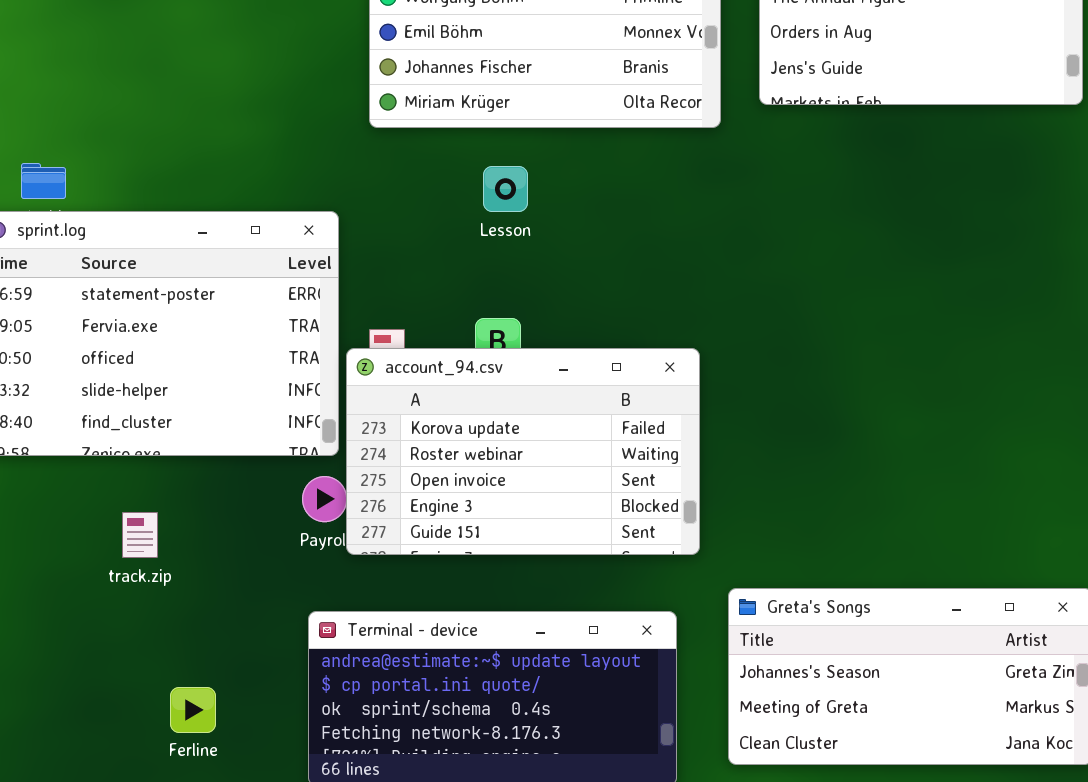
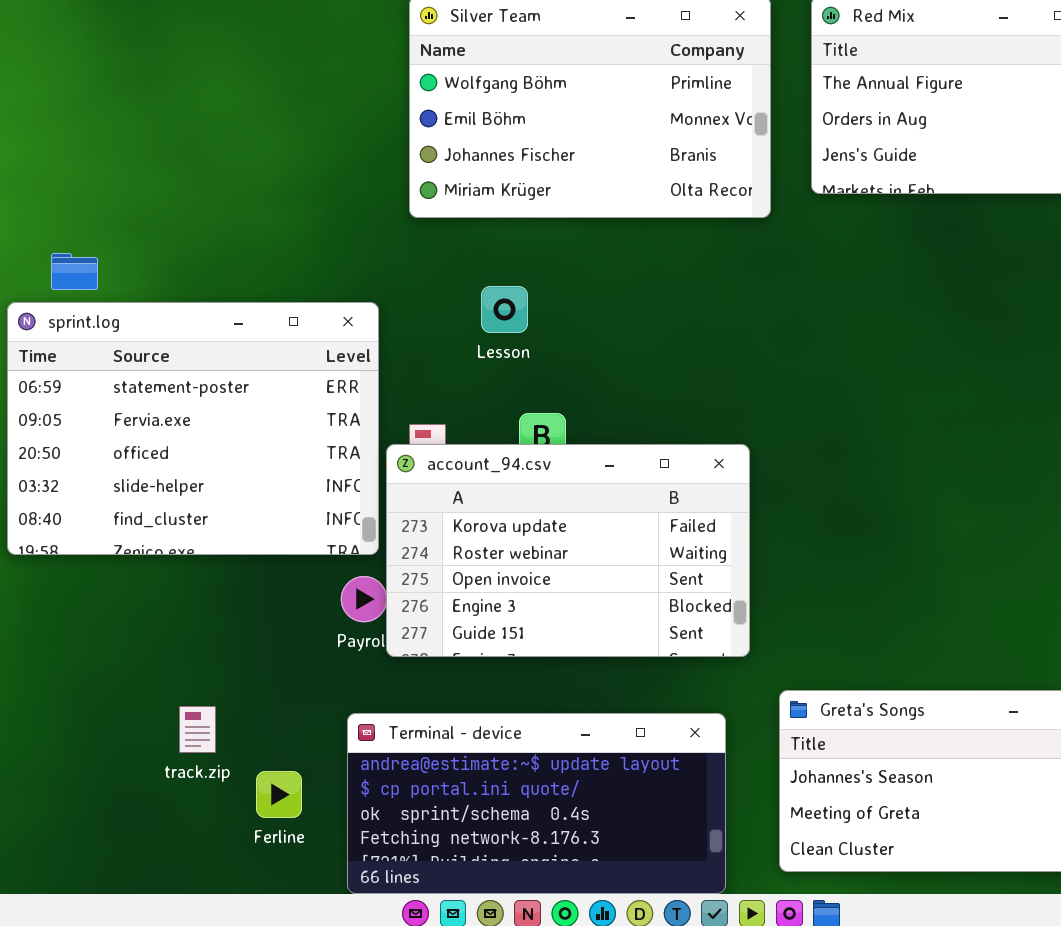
Lesson: [483,166,528,212] -> [481,286,528,333], moved
track.zip: [122,512,158,558] -> [179,706,216,753], moved
Ferline: [170,687,216,733] -> [256,771,302,818], moved

